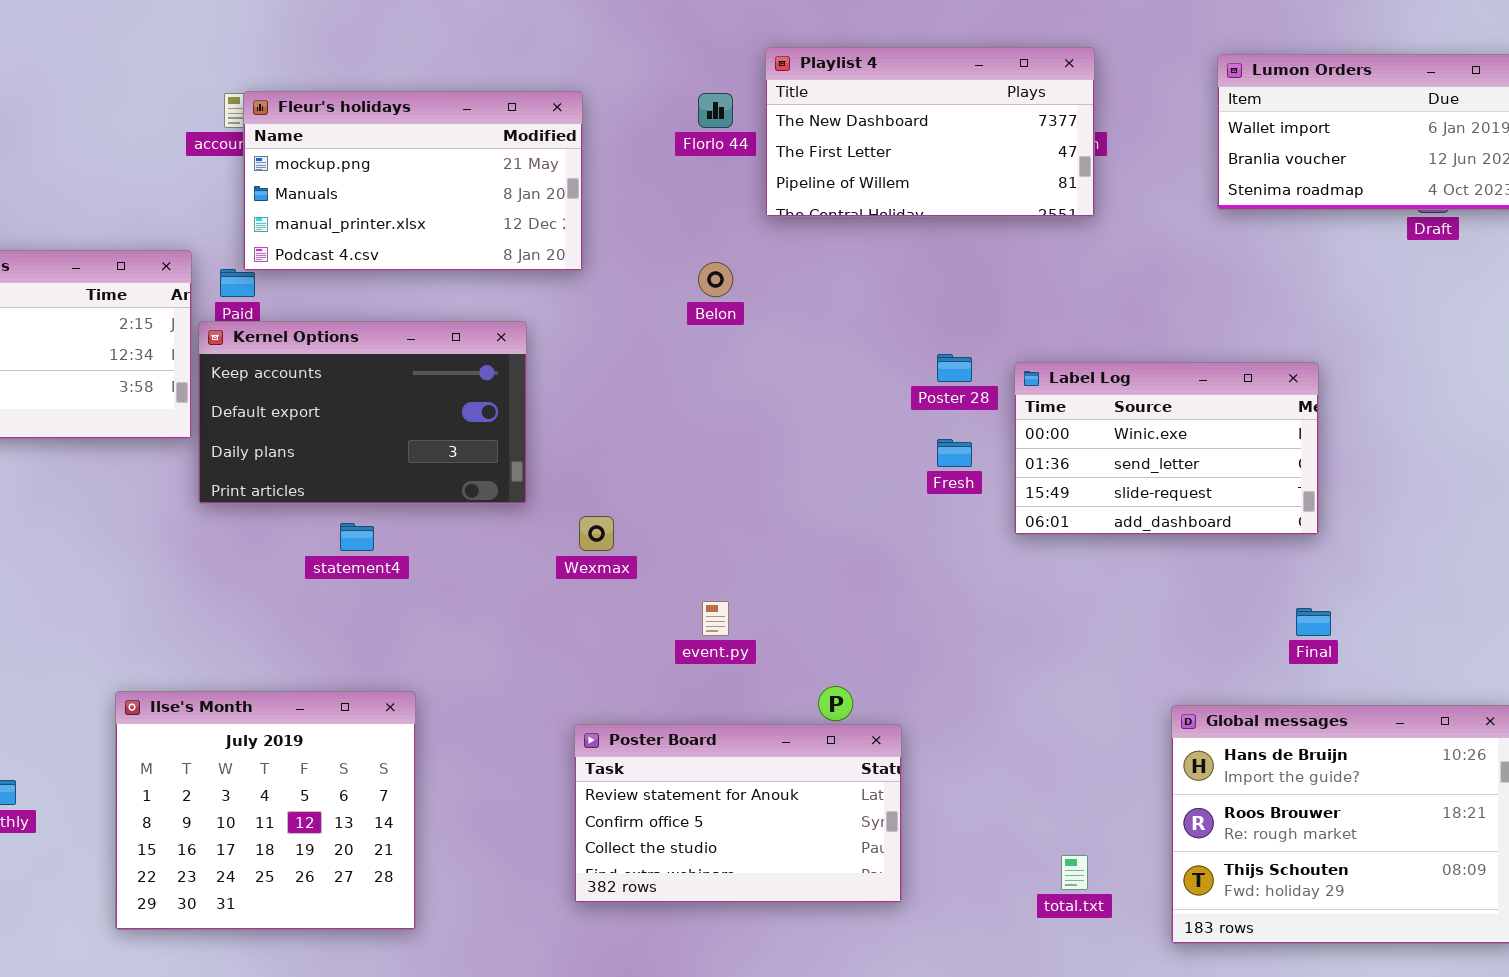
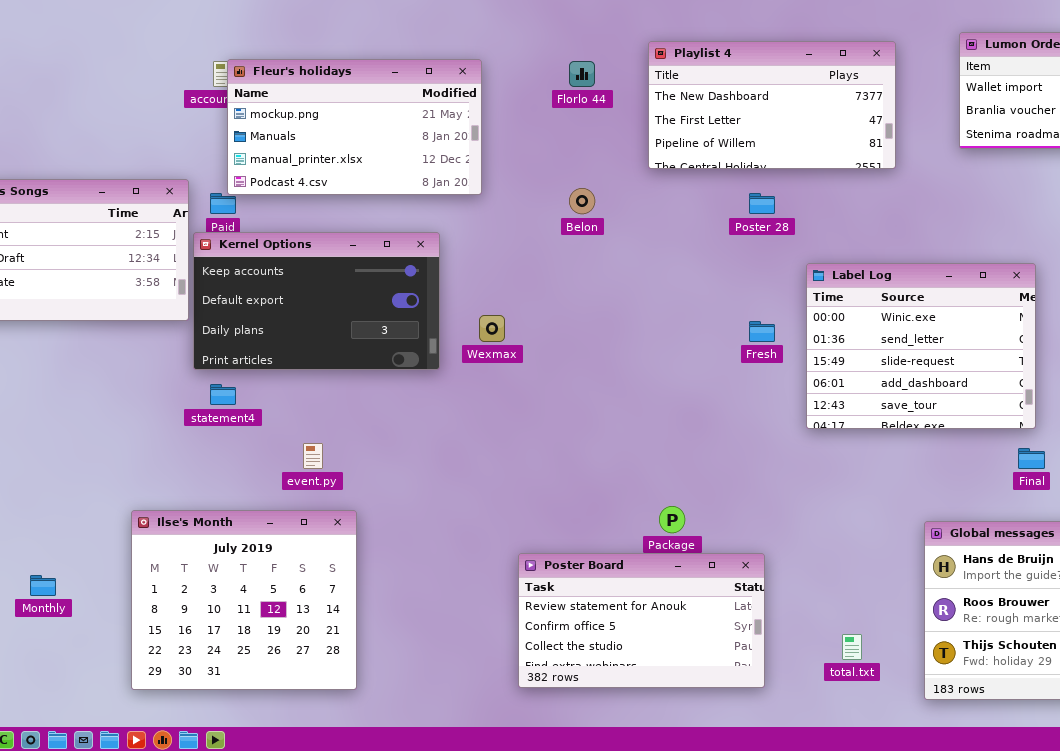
Playlist 4: [765,47,1095,217] -> [648,41,896,169], moved
Poster 28: [937,354,972,382] -> [749,193,775,214], moved
Label Log: [1014,362,1319,535] -> [806,263,1036,429], resized
Wexmax: [579,516,614,551] -> [479,315,505,342], moved
statement4: [340,523,374,551] -> [210,384,236,405], moved
event.py: [702,601,729,636] -> [303,443,323,469], moved
Poster Board: [574,724,902,903] -> [518,553,765,688], moved

